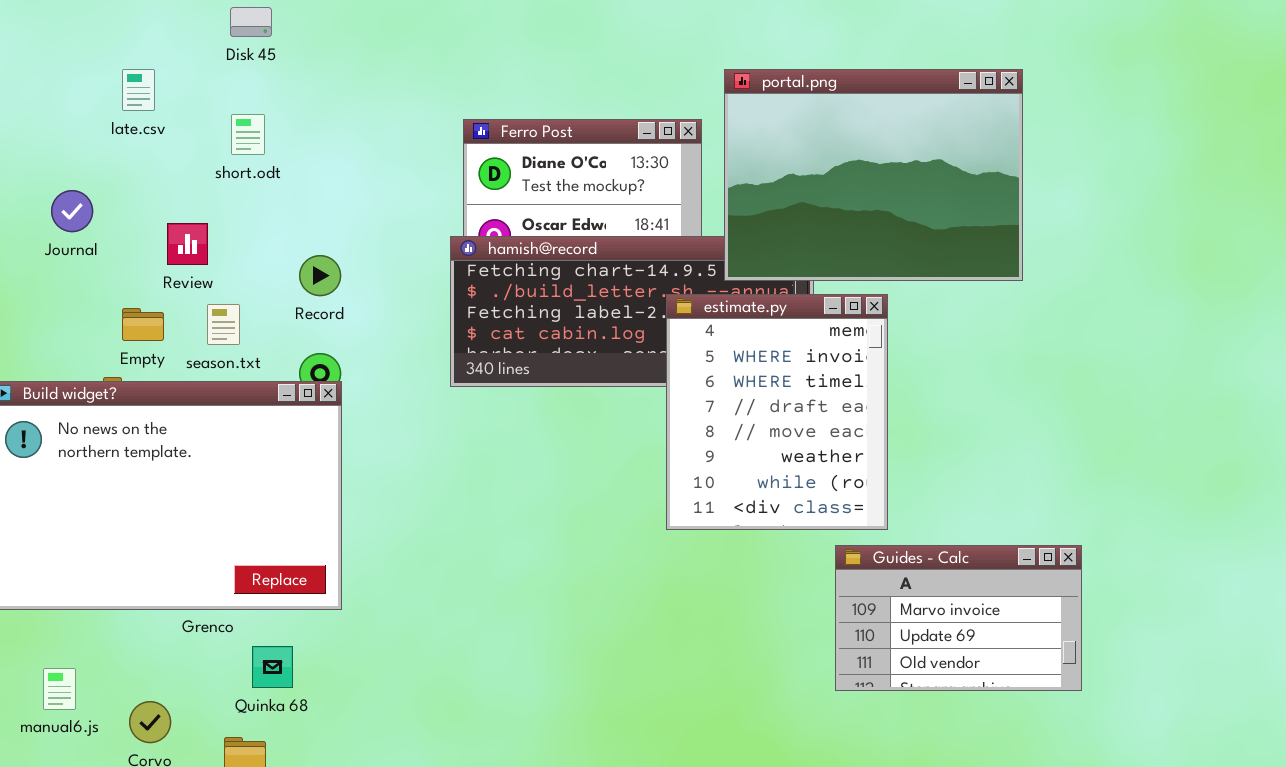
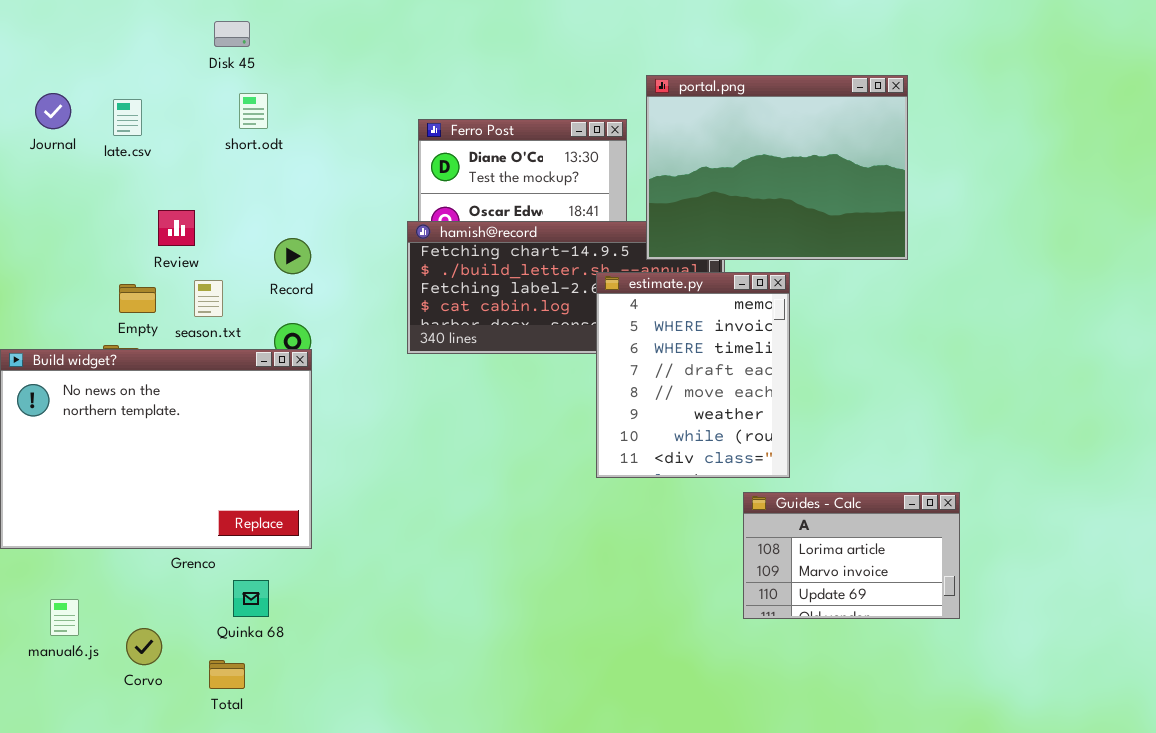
late.csv: [122,69,155,111] -> [113,99,142,136], moved
short.odt: [231,114,265,155] -> [239,93,268,129], moved
Journal: [51,190,93,232] -> [35,93,71,129], moved
Guides - Calc: [835,545,1082,691] -> [743,492,960,619], scrolled up 1 row

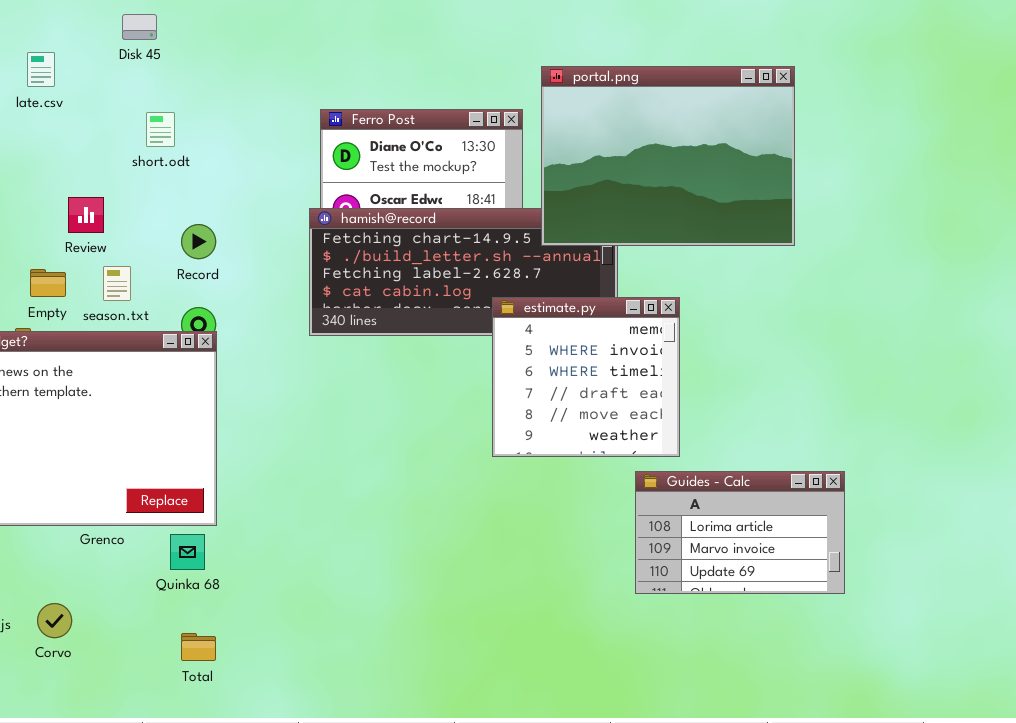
short.odt: [239,93,268,129] -> [146,112,175,147], moved
late.csv: [113,99,142,136] -> [27,52,55,87], moved
estimate.py: [596,272,790,478] -> [492,297,680,457], resized
Quinka 68: [233,580,269,617] -> [170,534,205,570], moved
Total: [209,660,245,689] -> [181,633,216,661], moved

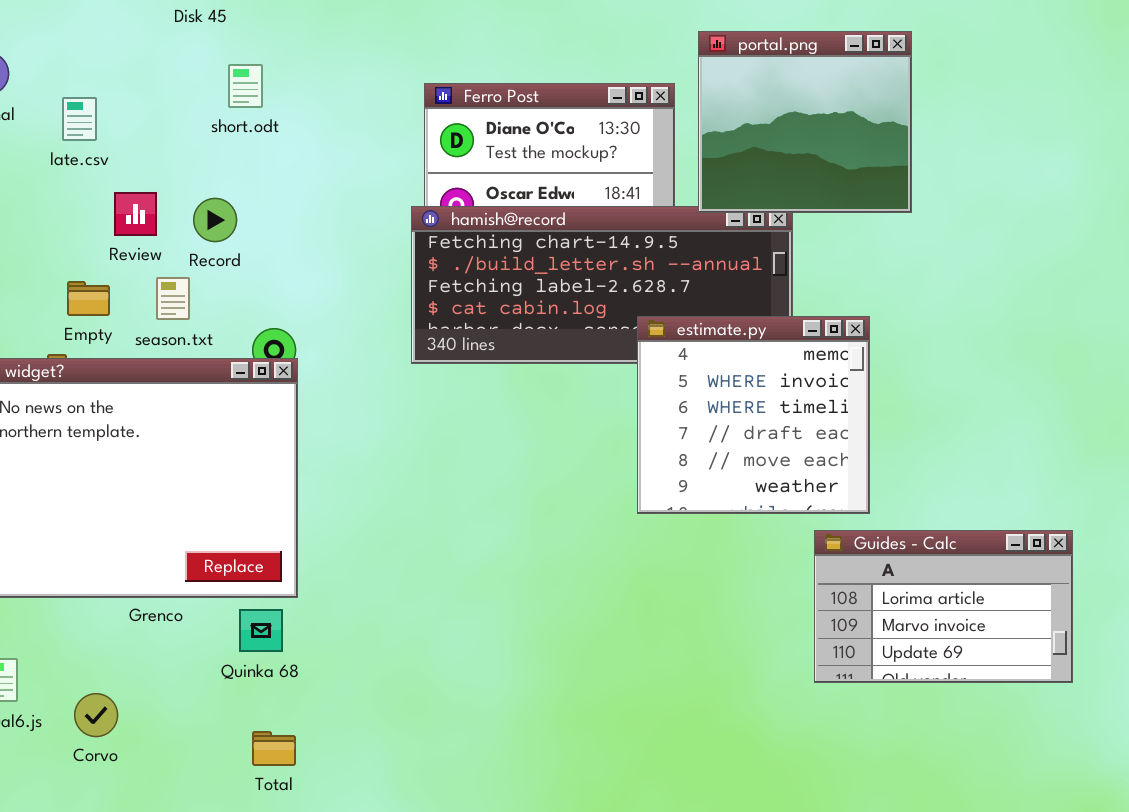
late.csv: [27,52,55,87] -> [62,97,97,141], moved
portal.png: [541,66,795,246] -> [698,31,912,213], resized
short.odt: [146,112,175,147] -> [228,64,263,108], moved
Record: [181,224,216,259] -> [193,198,237,242], moved

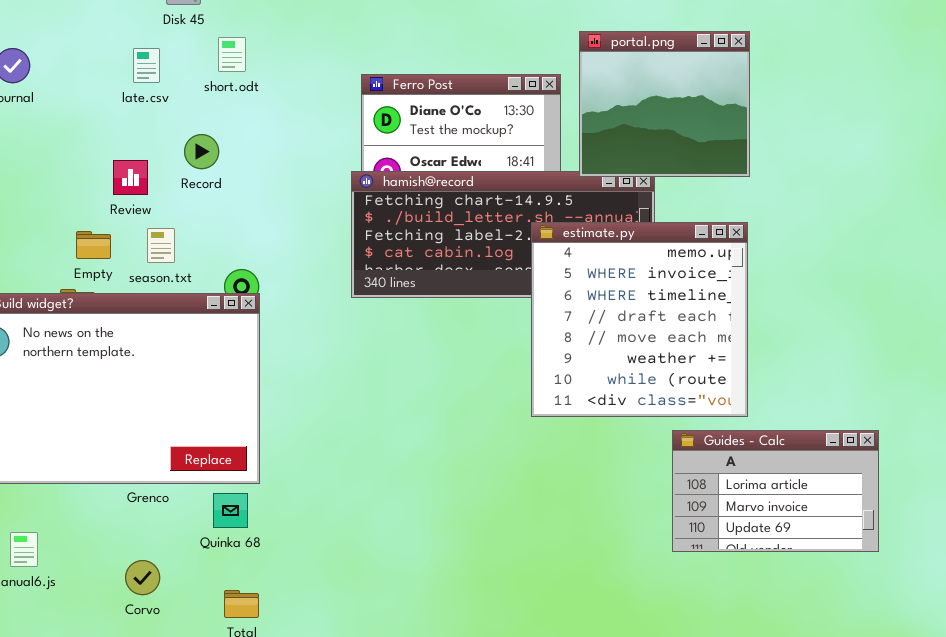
short.odt: [228,64,263,108] -> [218,37,246,72], moved
late.csv: [62,97,97,141] -> [133,48,160,83], moved
Record: [193,198,237,242] -> [184,134,219,169], moved
estimate.py: [637,316,870,514] -> [531,222,748,417], resized
Corvo: [74,693,118,737] -> [125,560,160,595], moved

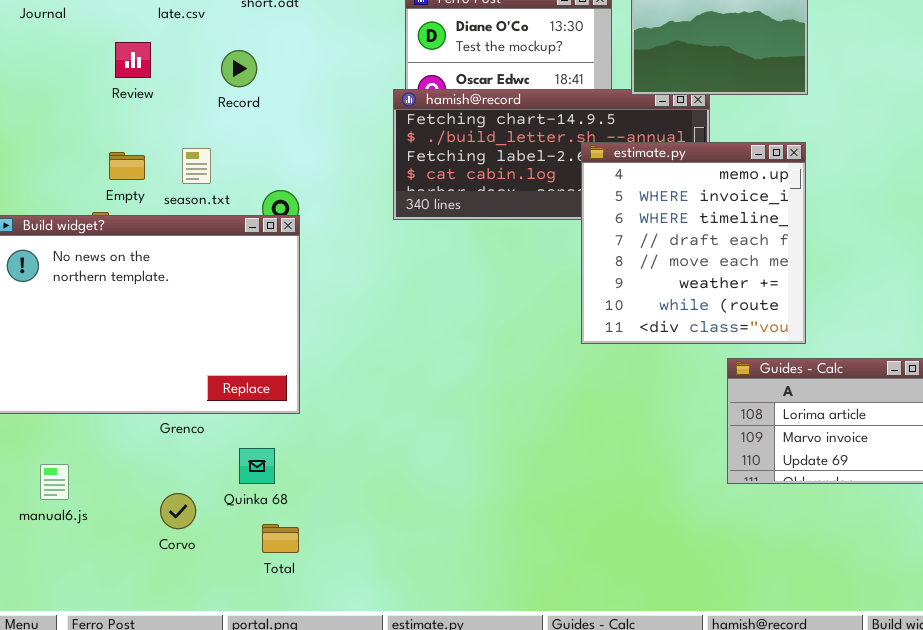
Review: [113,160,148,195] -> [115,42,151,78], moved
Quinka 68: [213,493,248,528] -> [239,448,275,484], moved

